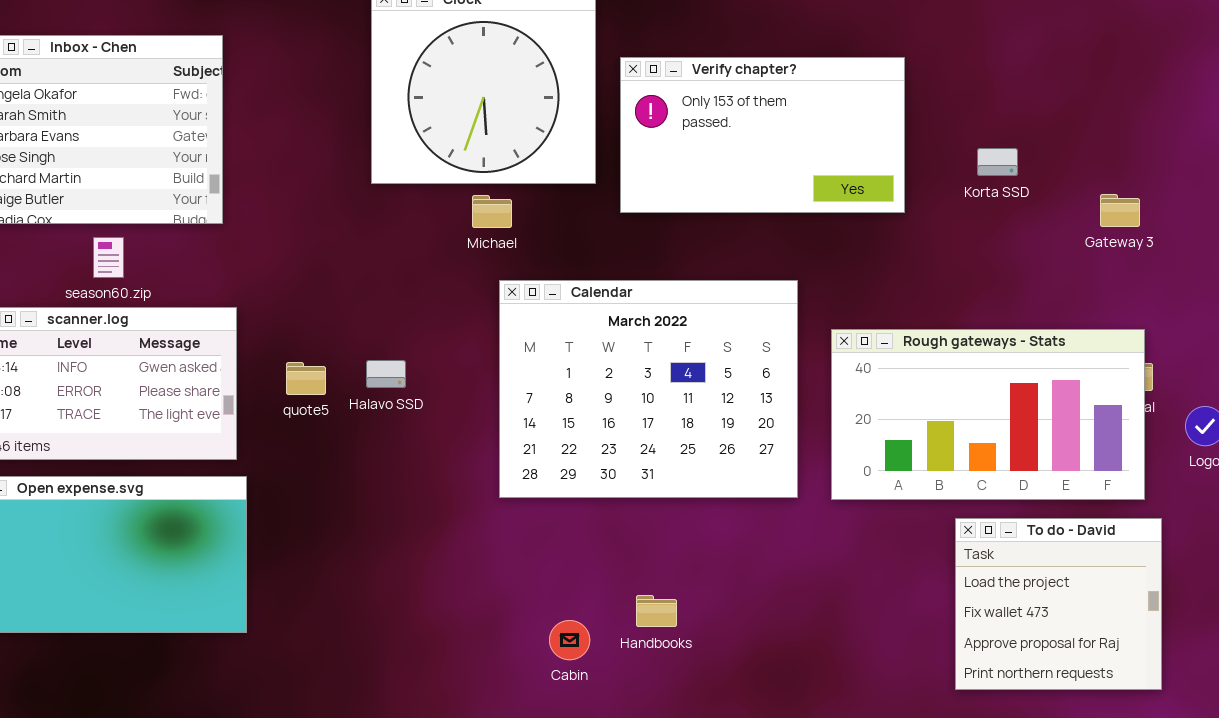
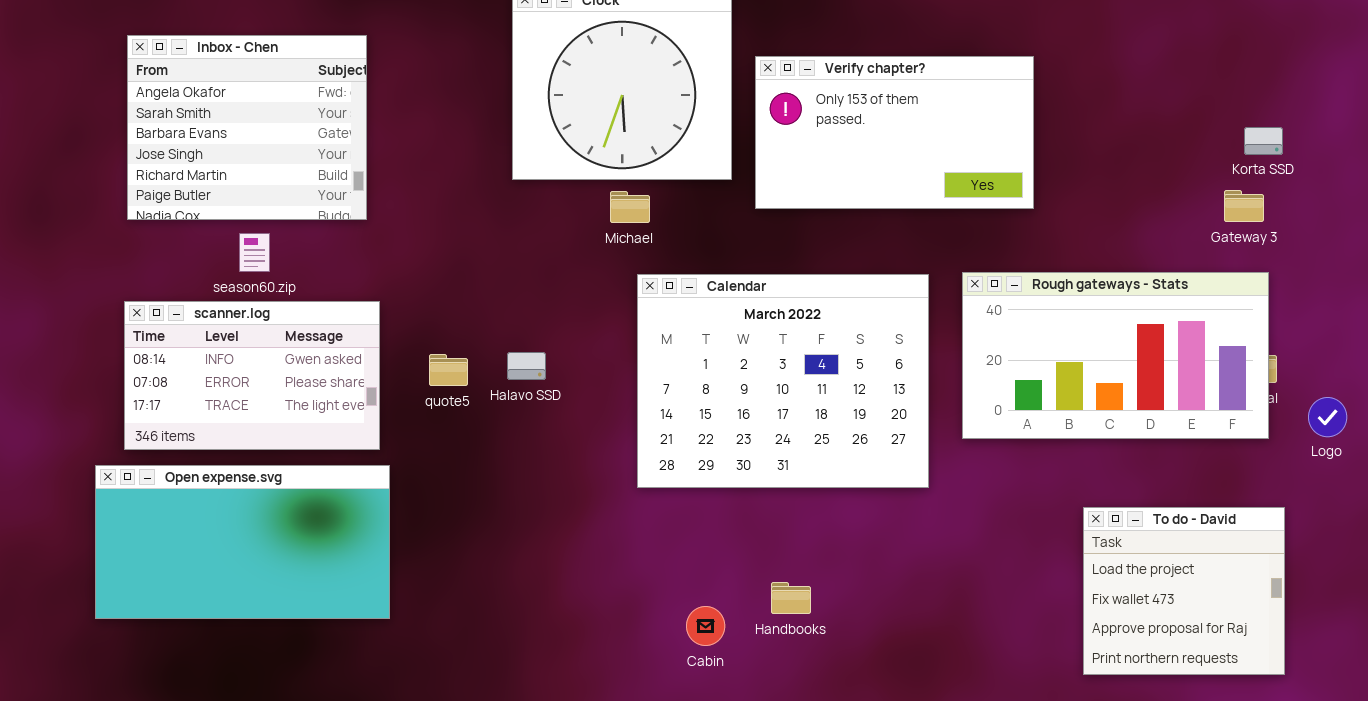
Korta SSD: [977,148,1018,176] -> [1244,127,1283,155], moved
Rough gateways - Stats: [831,329,1145,500] -> [962,272,1269,439], moved

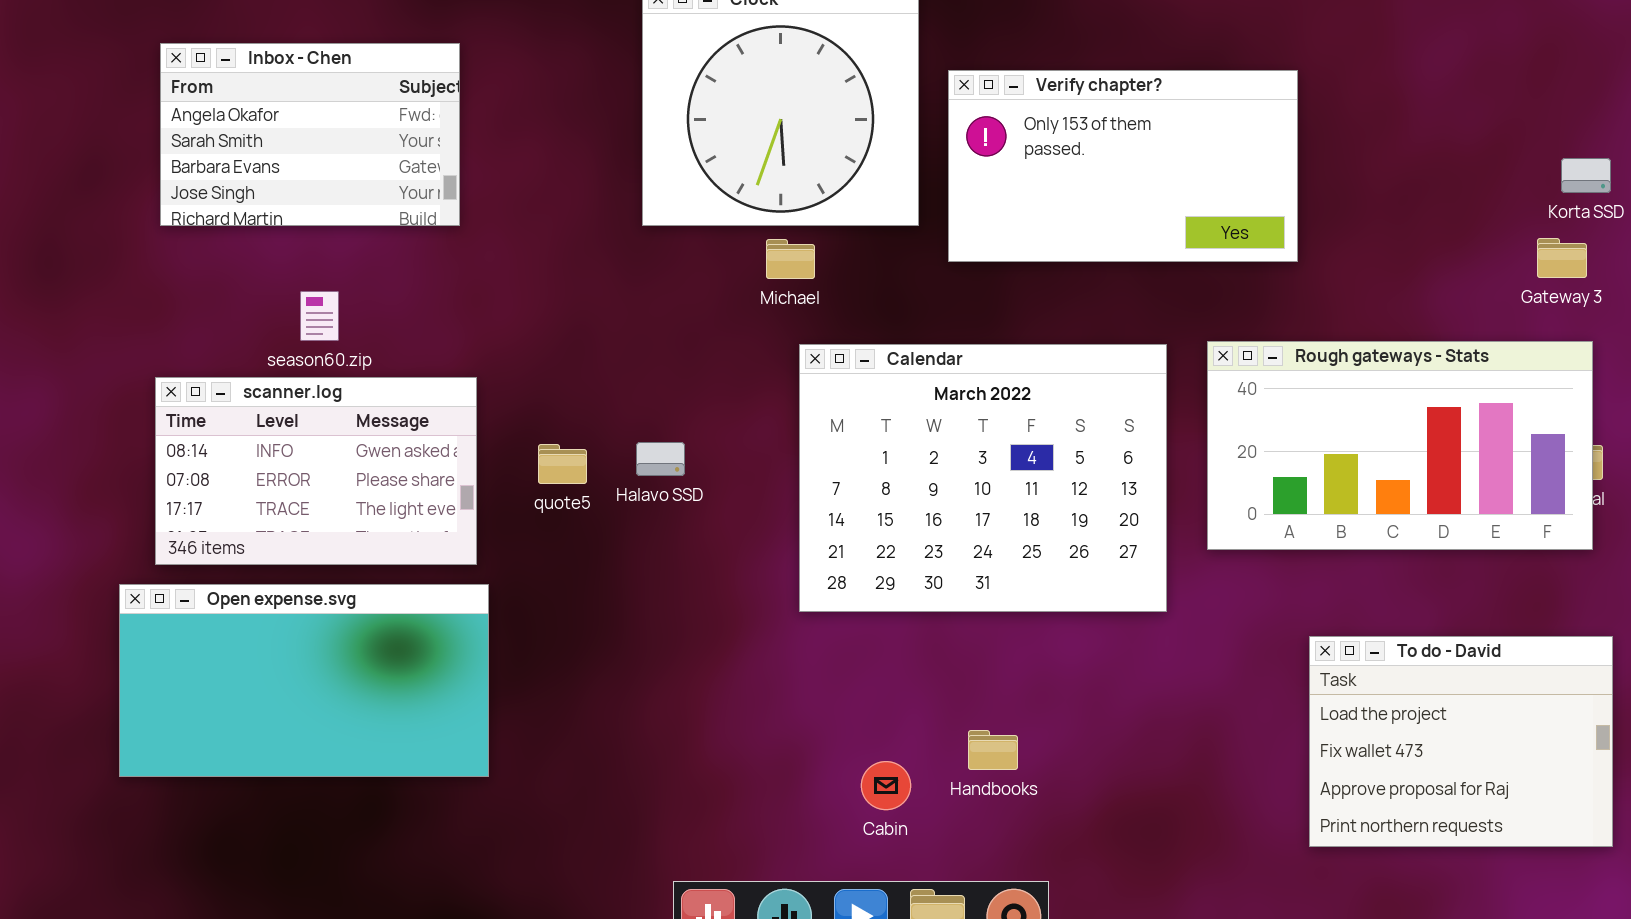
Inbox - Chen: [127,35,367,220] -> [160,43,460,226], resized
To do - David: [1083,507,1285,675] -> [1309,636,1613,847], resized

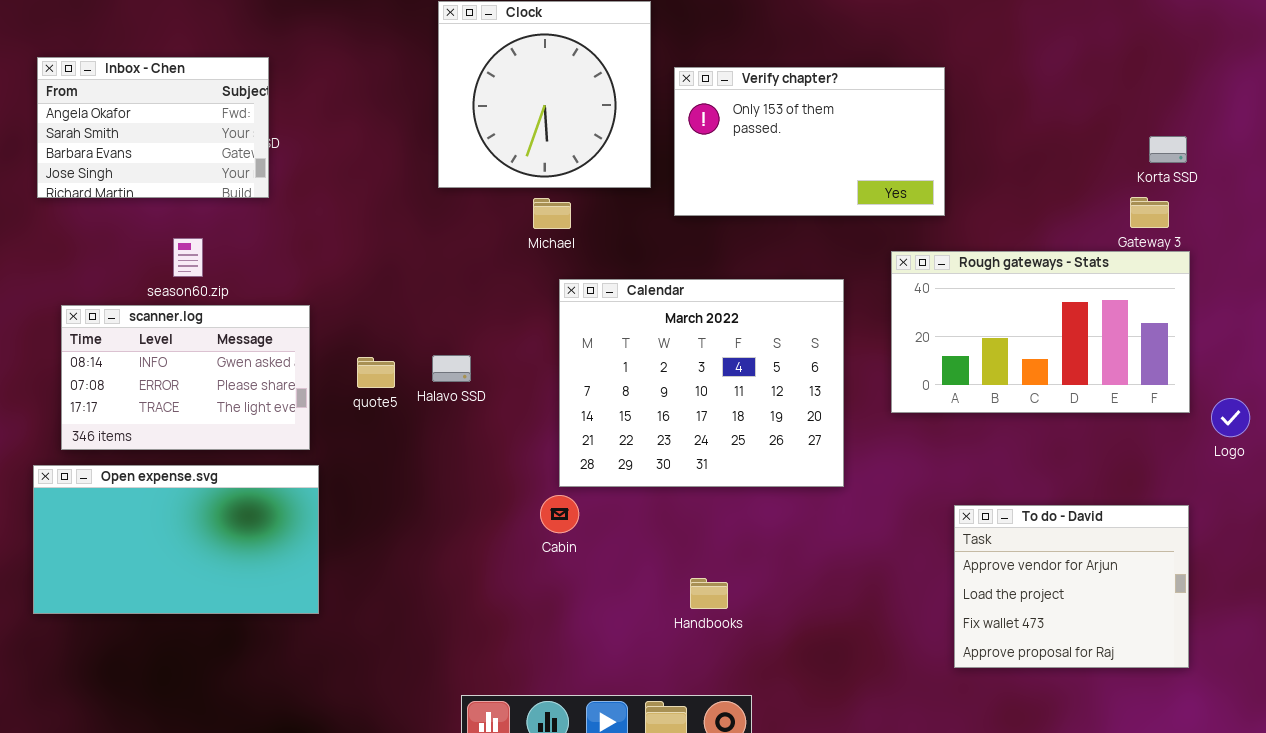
Inbox - Chen: [160,43,460,226] -> [37,57,269,198], moved
Rough gateways - Stats: [1207,341,1593,550] -> [891,251,1190,413], moved
To do - David: [1309,636,1613,847] -> [954,505,1189,668], scrolled up 1 row
Cabin: [861,761,911,810] -> [540,495,579,533], moved

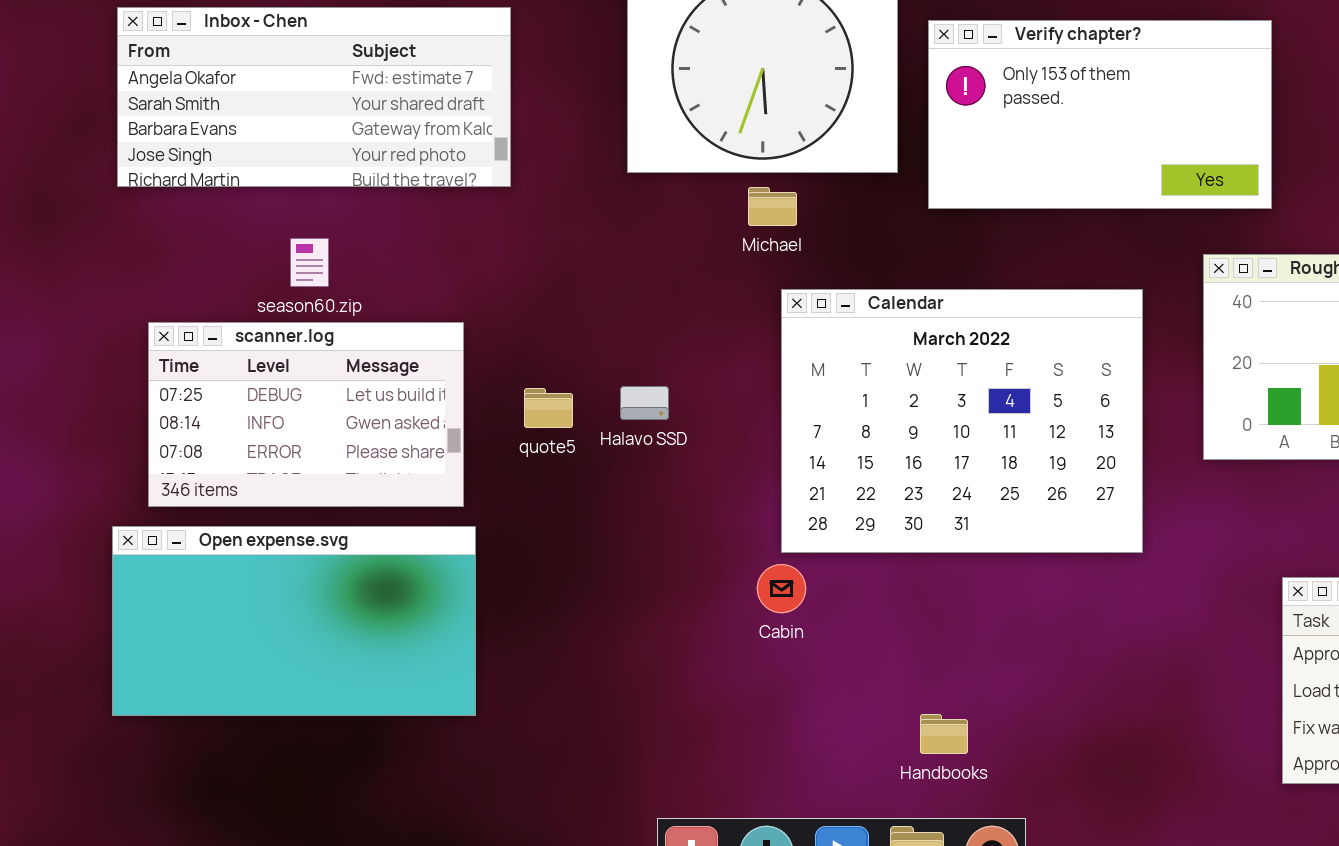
Inbox - Chen: [37,57,269,198] -> [117,7,511,187], resized
scanner.log: [61,305,310,450] -> [148,322,464,507], scrolled up 1 row
Handbooks: [690,578,728,609] -> [920,714,968,754], moved

